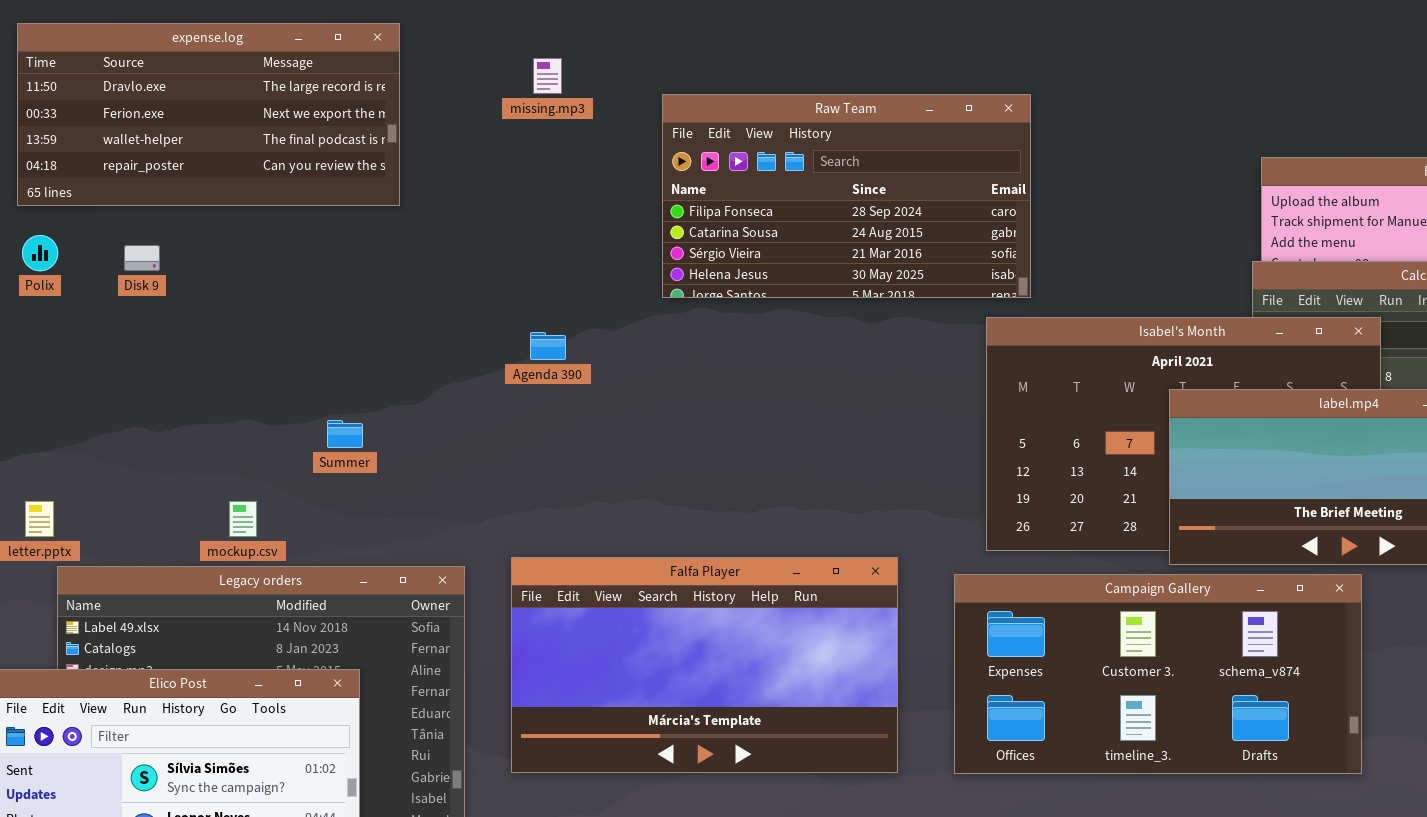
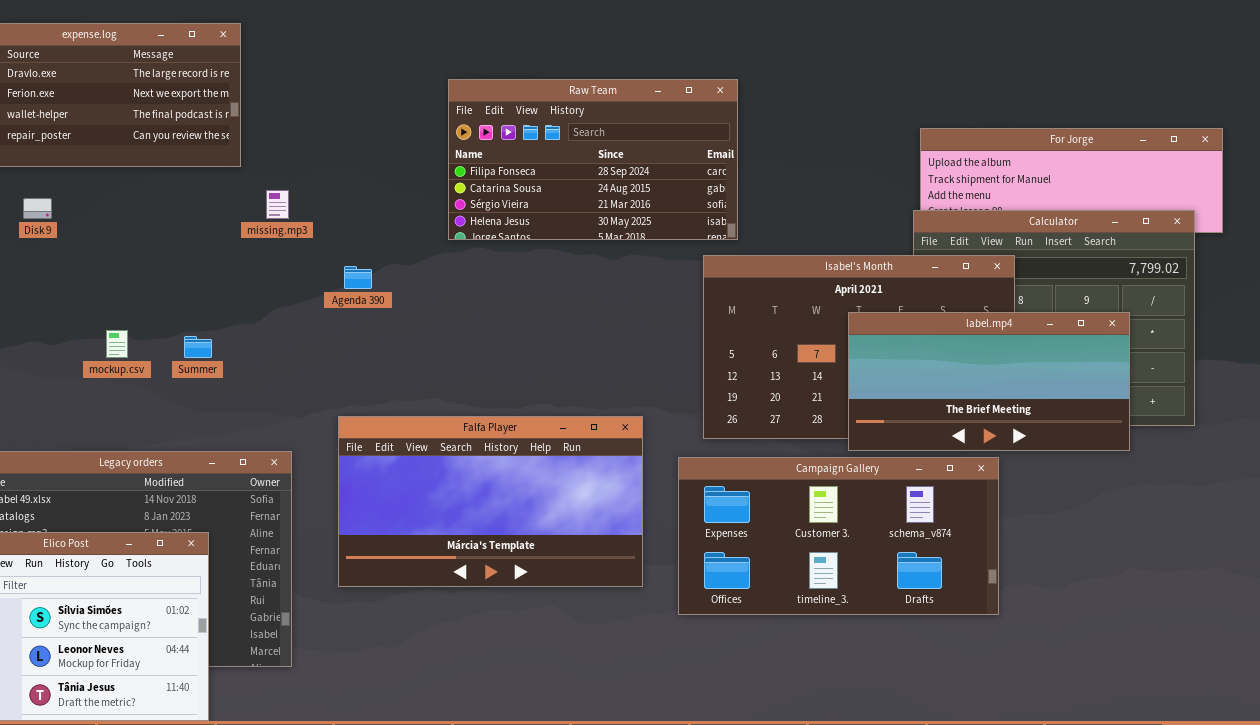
missing.mp3: [533,58,562,94] -> [266,190,289,219], moved
mockup.csv: [229,501,257,537] -> [106,330,128,358], moved
Falfa Player: [511,557,898,773] -> [338,416,643,587], moved

